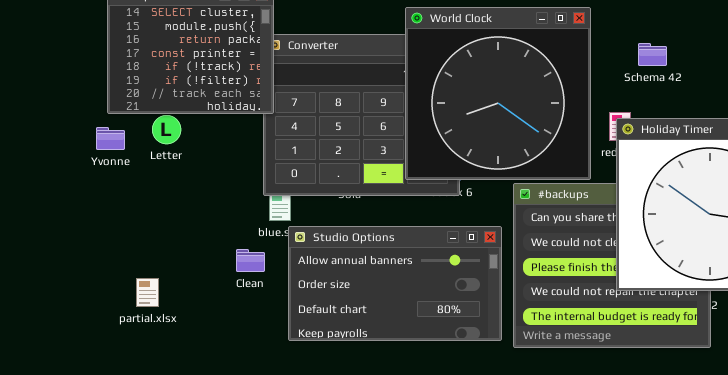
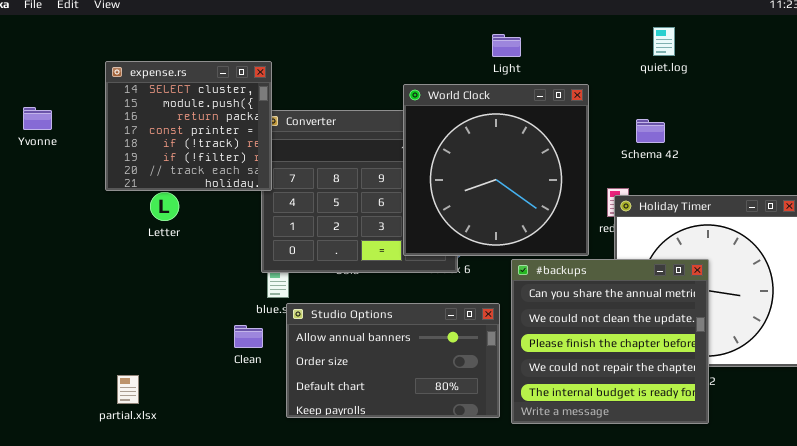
Yvonne: [96,127,125,150] -> [23,107,52,130], moved
#backups: [513,183,711,348] -> [511,259,709,424], raised
partial.xlsx: [136,278,159,307] -> [117,375,139,404], moved

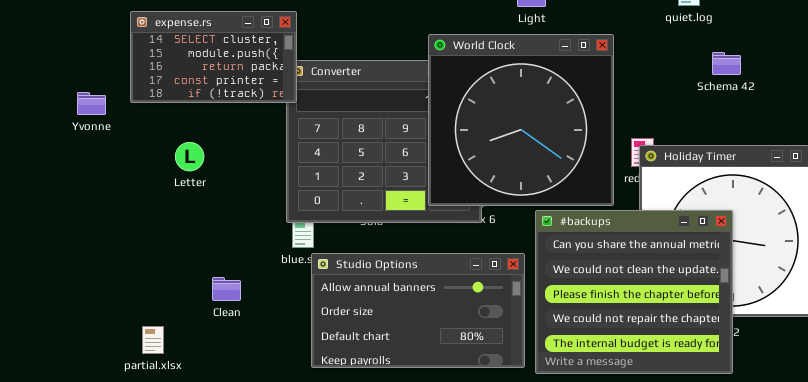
expense.rs: [105,61,272,191] -> [130,11,297,103], resized
Yvonne: [23,107,52,130] -> [77,92,106,115], moved
Schema 42: [636,119,665,143] -> [712,52,741,75], moved
Clean: [234,325,263,348] -> [212,277,241,301], moved

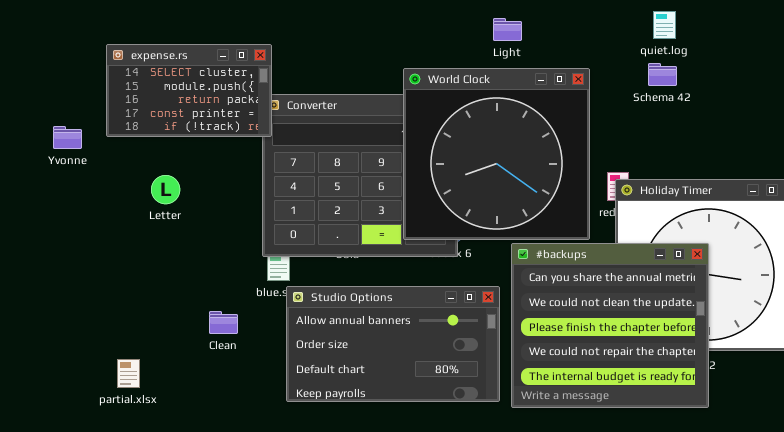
Schema 42: [712,52,741,75] -> [648,63,677,86], moved
Clean: [212,277,241,301] -> [209,311,238,334], moved

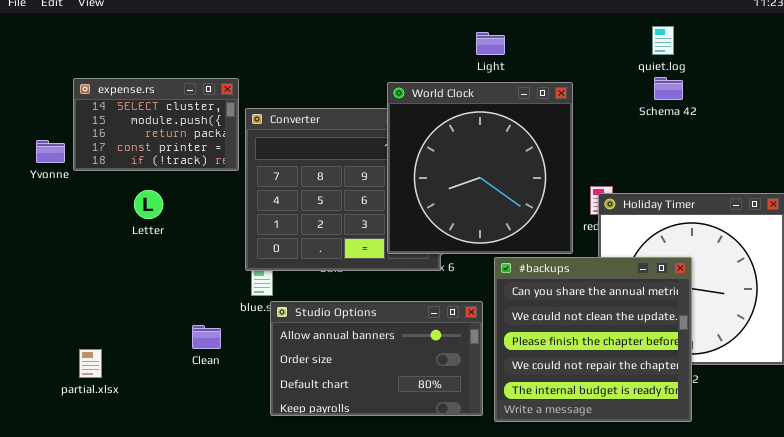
quiet.log: [653,11,676,39] -> [652,26,674,55], moved
expense.rs: [106,44,272,137] -> [73,78,239,171], moved
Schema 42: [648,63,677,86] -> [654,77,683,100], moved
partial.xlsx: [117,359,140,388] -> [79,349,102,378], moved

